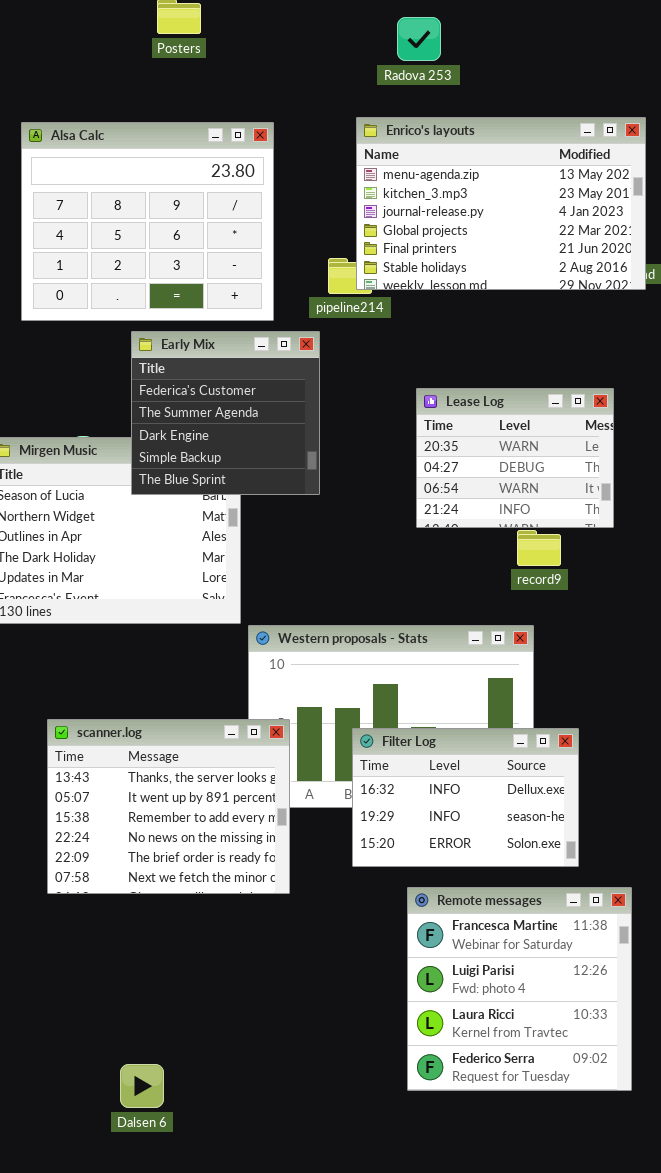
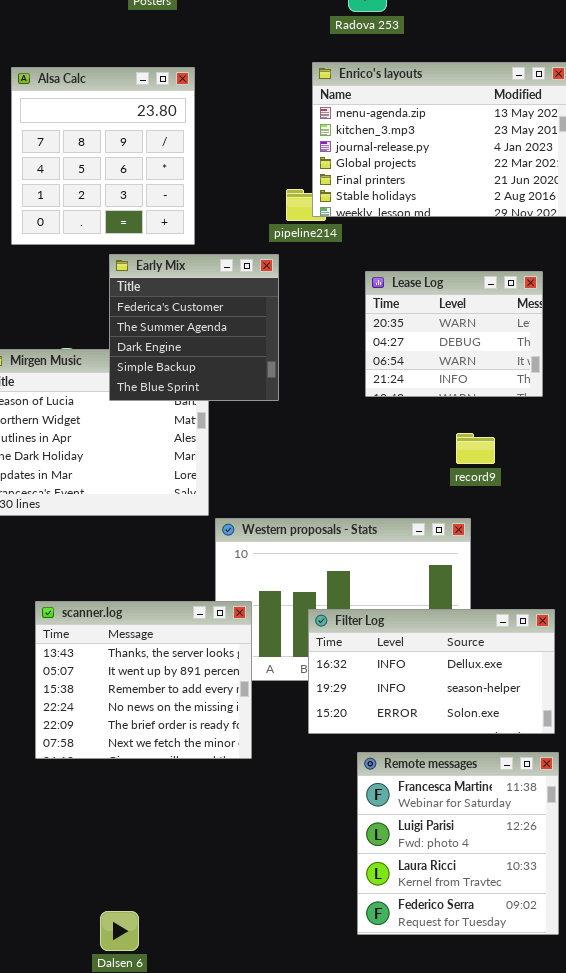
Alsa Calc: [21,122,274,321] -> [11,67,195,245], resized
Lease Log: [416,388,614,528] -> [365,271,543,397], moved
Filter Log: [352,728,579,867] -> [308,609,555,734], resized

